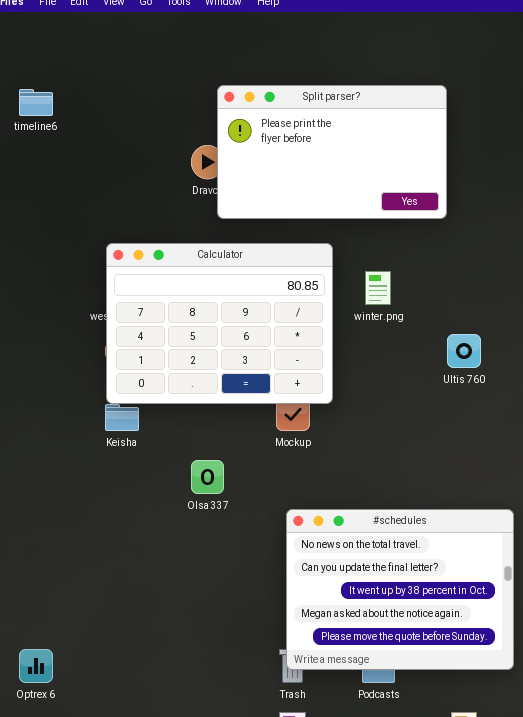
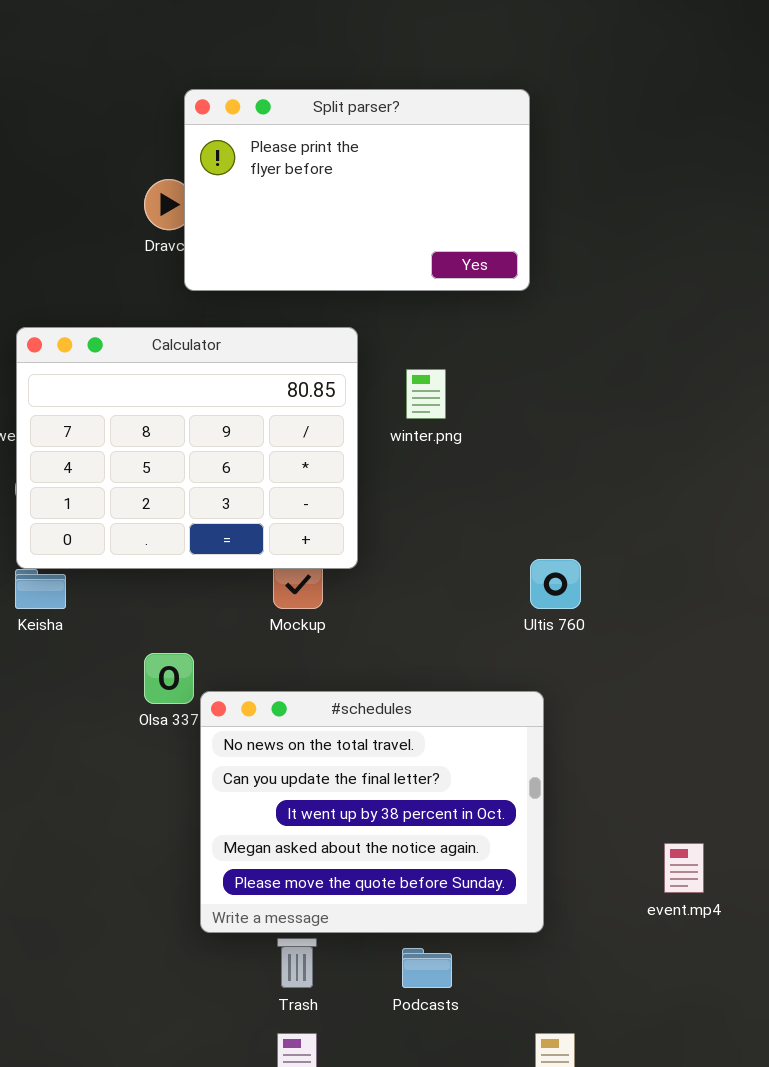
Ultis 760: [447,334,481,368] -> [530,559,581,609], moved
#schedules: [286,509,514,670] -> [200,691,544,933], moved

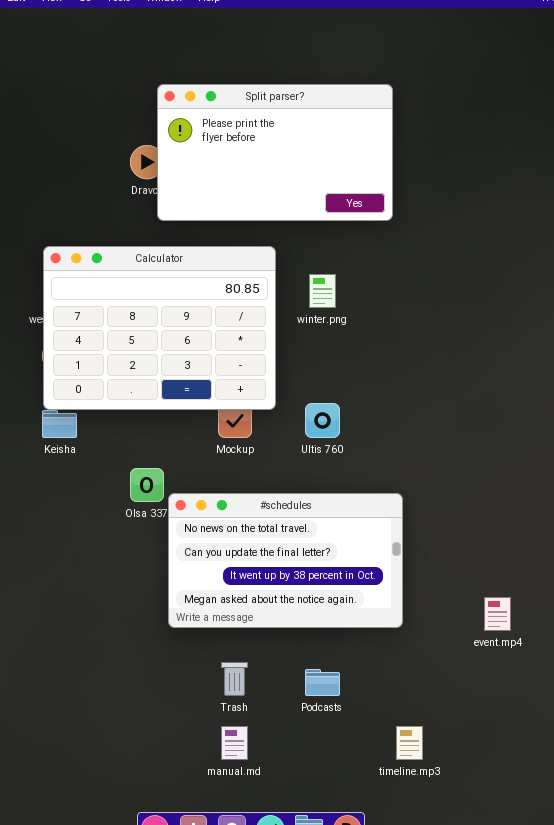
Ultis 760: [530,559,581,609] -> [305,403,340,438], moved
#schedules: [200,691,544,933] -> [168,493,403,628], resized

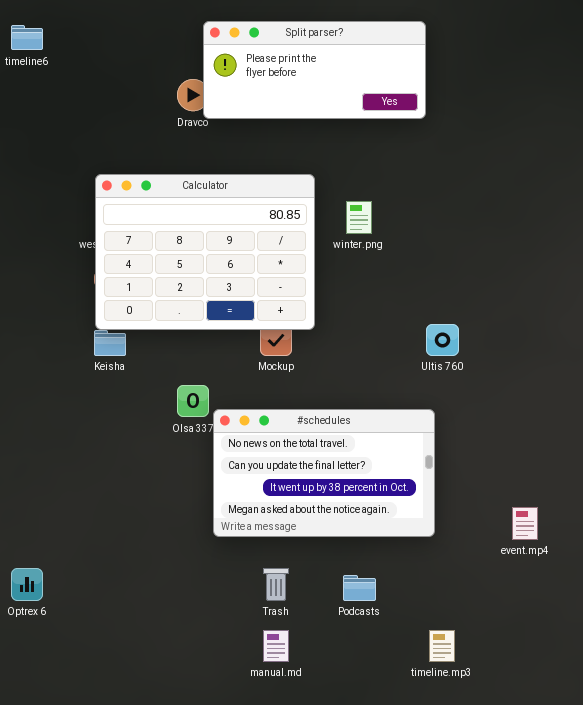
Split parser?: [157,84,393,221] -> [203,21,426,119], resized
Ultis 760: [305,403,340,438] -> [426,324,459,356], moved

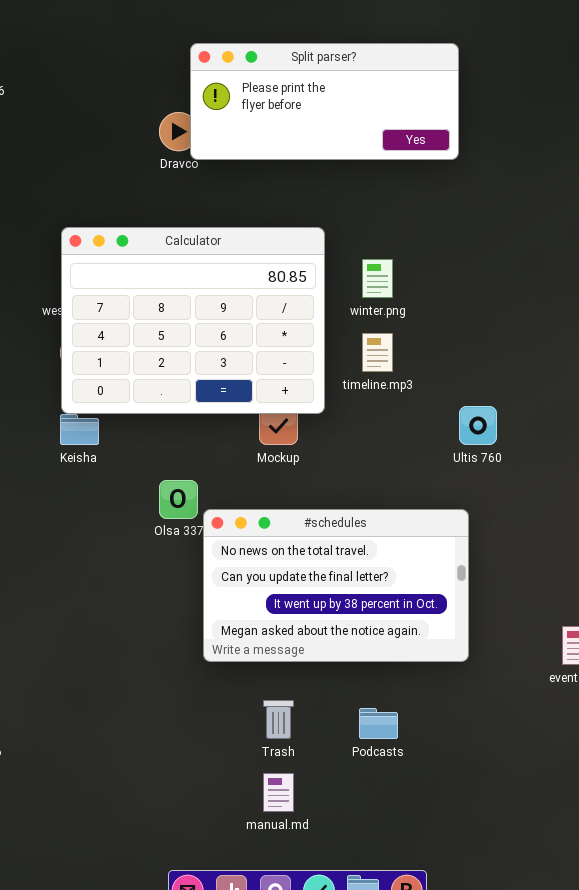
timeline.mp3: [429,630,455,662] -> [362,333,393,372], moved

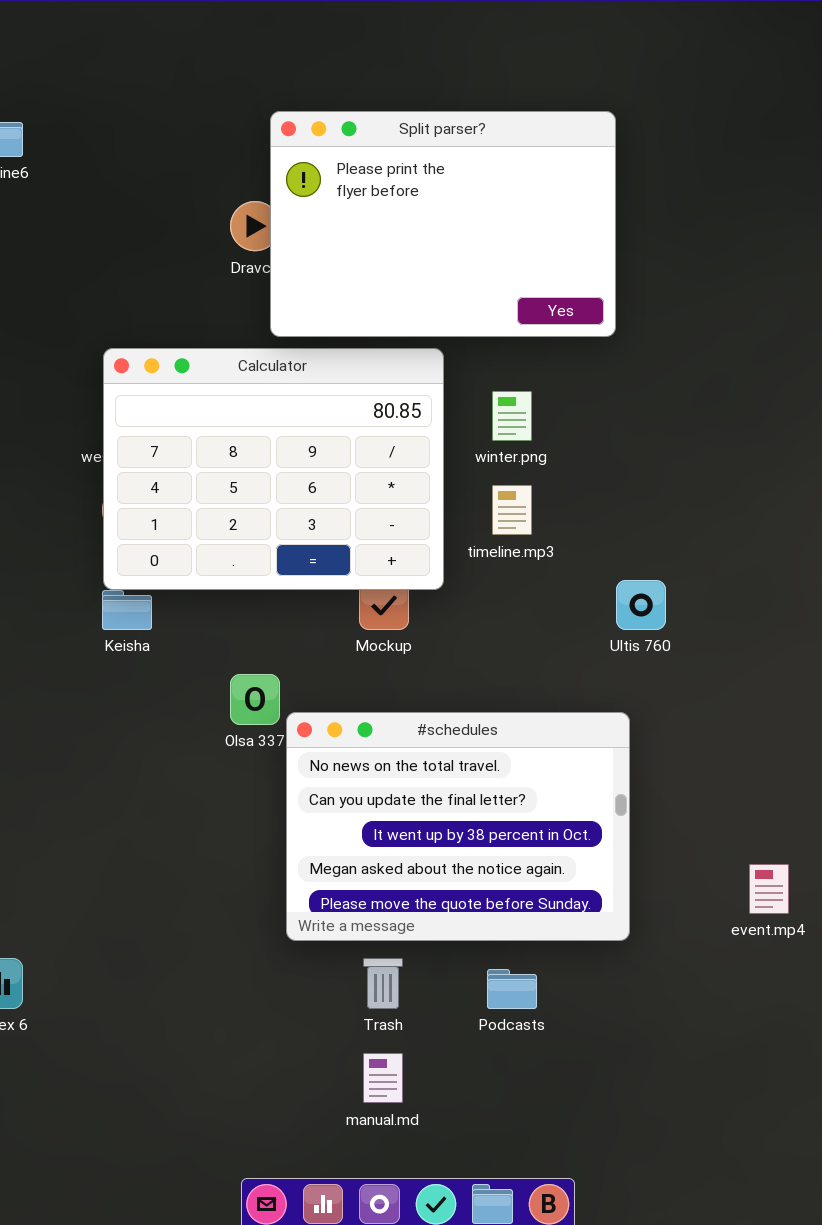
Split parser?: [190,43,459,160] -> [270,111,616,337], resized
#schedules: [203,509,469,662] -> [286,712,630,941], resized

